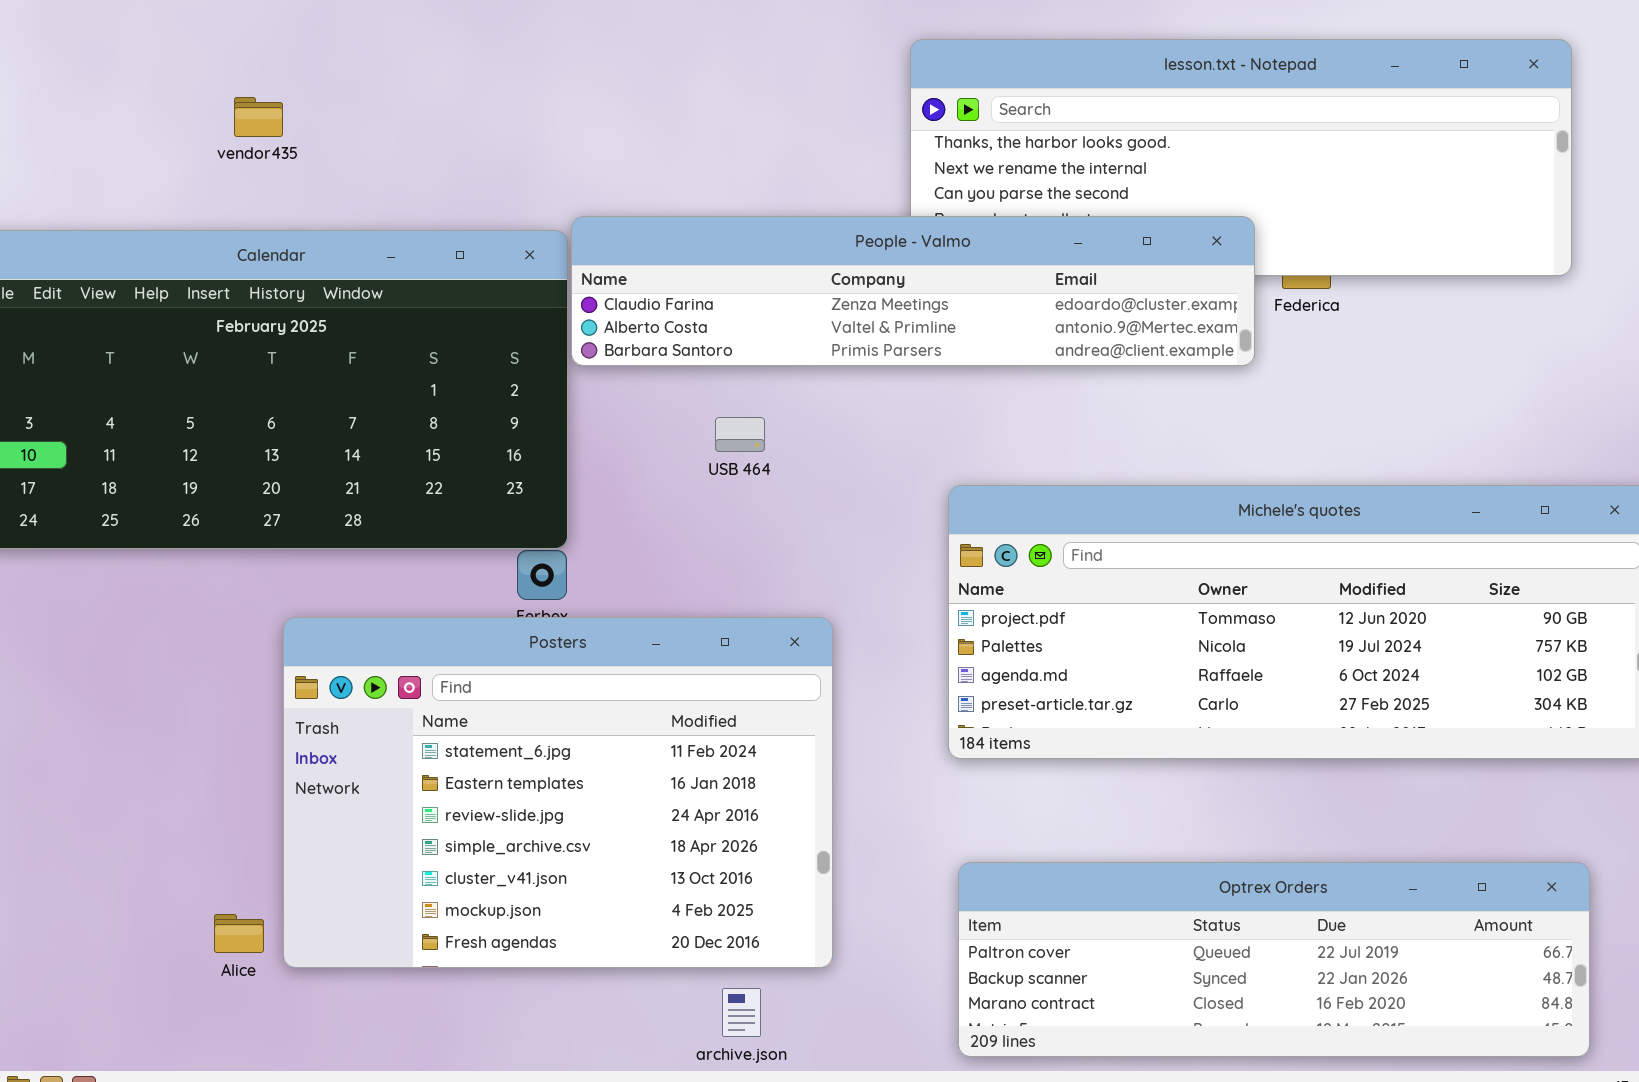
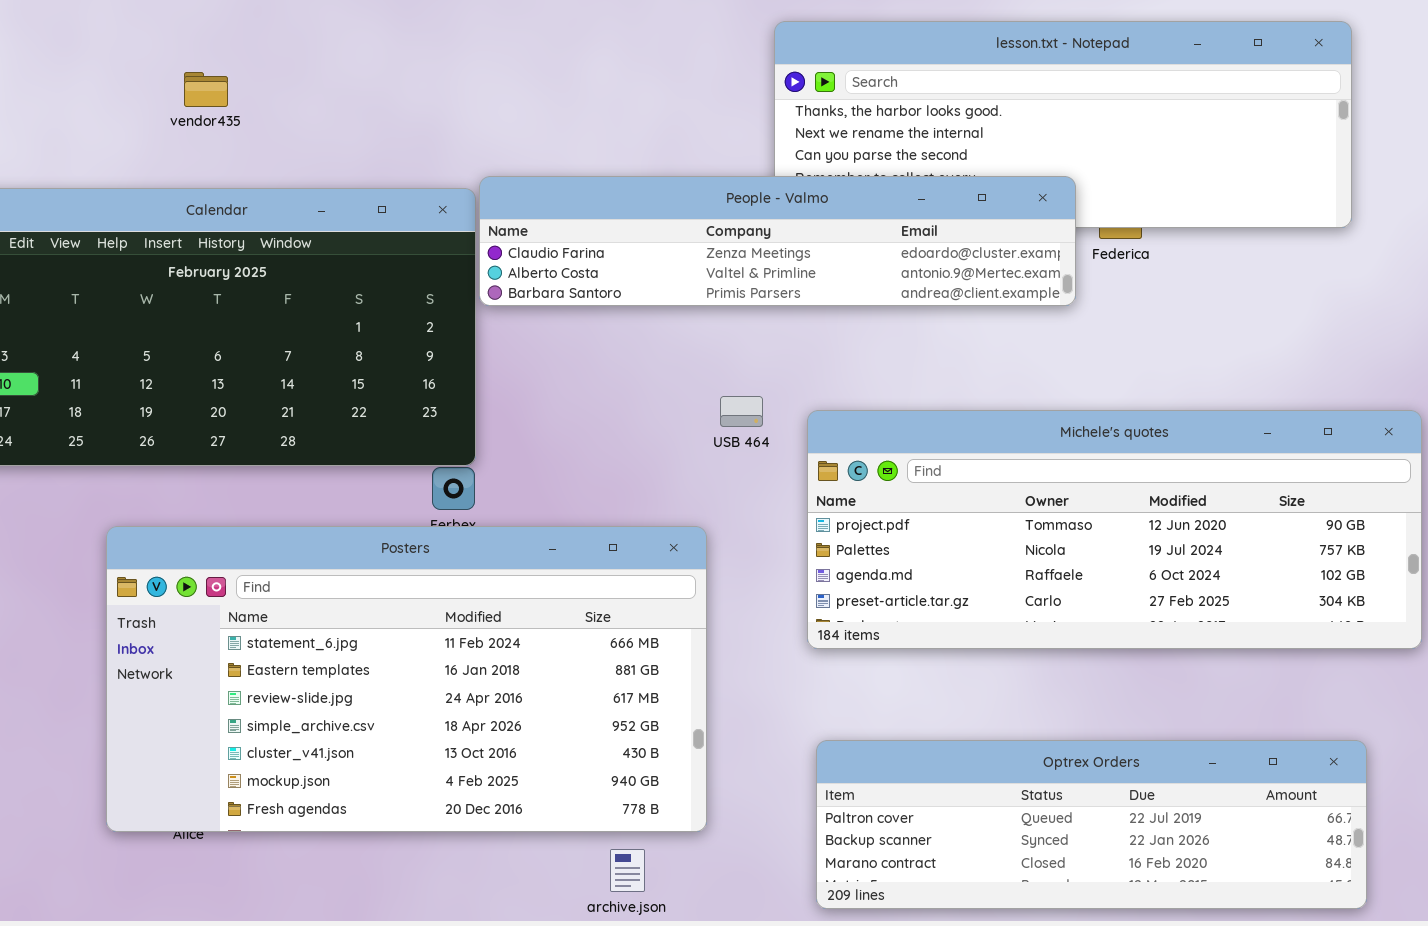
USB 464: [715,417,765,452] -> [720,396,763,427], moved
Posters: [283,617,833,968] -> [106,526,707,832], resized

